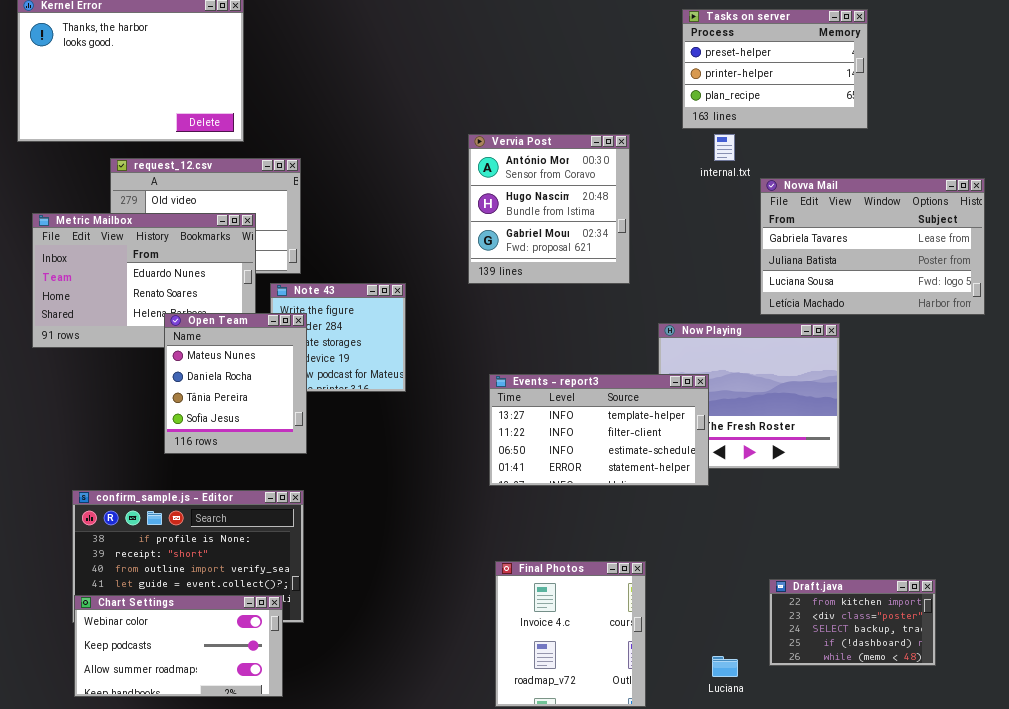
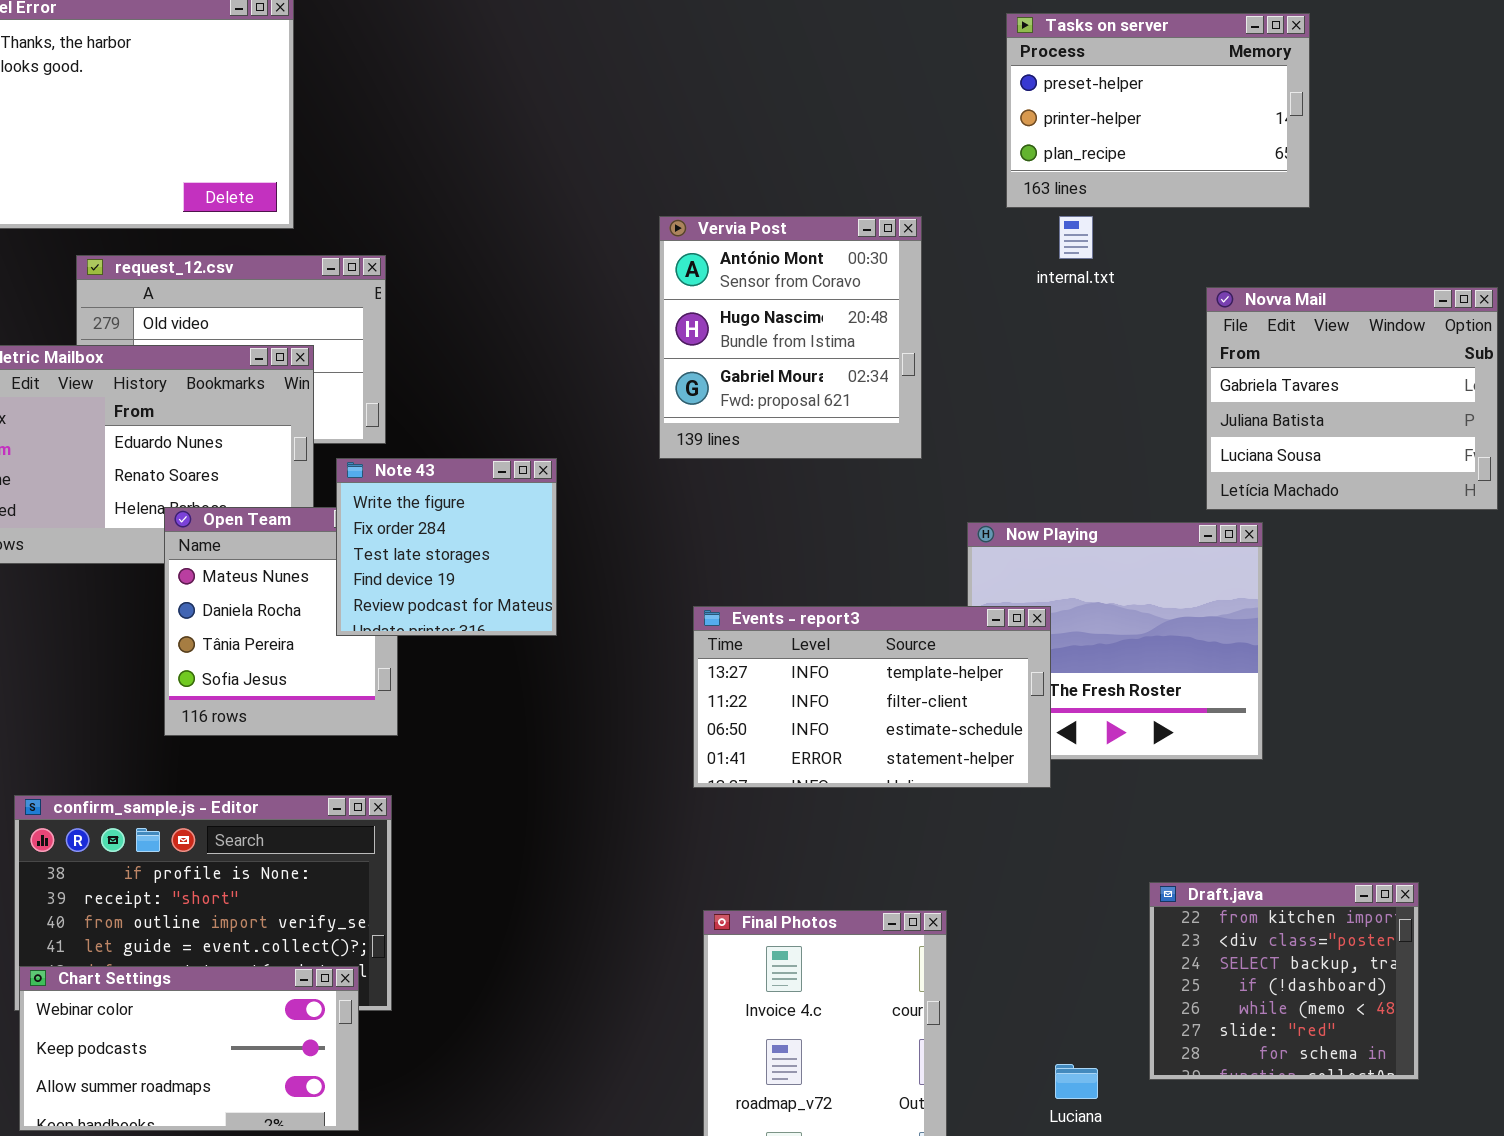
Novva Mail: [760,178,985,315] -> [1206,287,1498,510], resized
Note 43: [270,283,406,392] -> [336,458,557,636], raised
Draft.java: [769,579,936,666] -> [1149,882,1419,1080], resized

